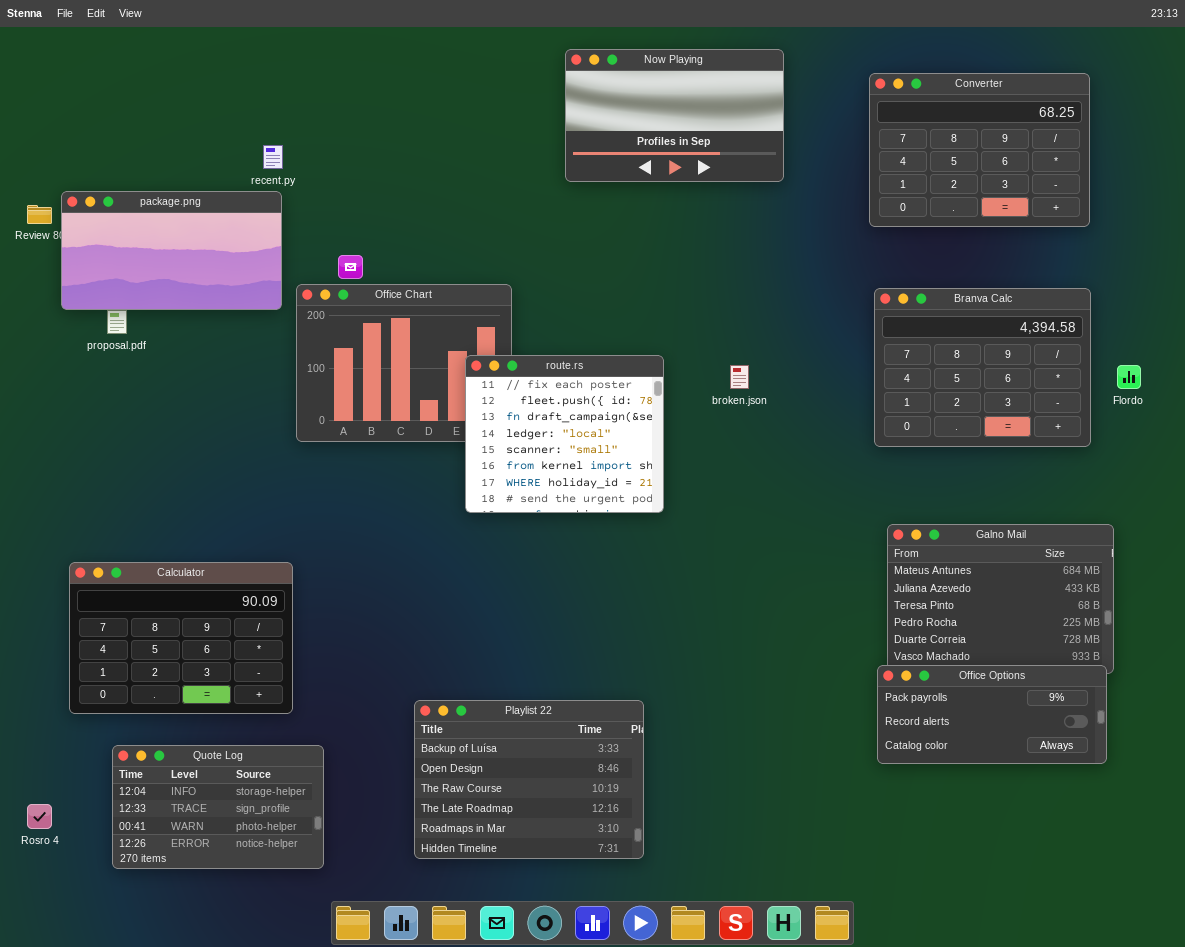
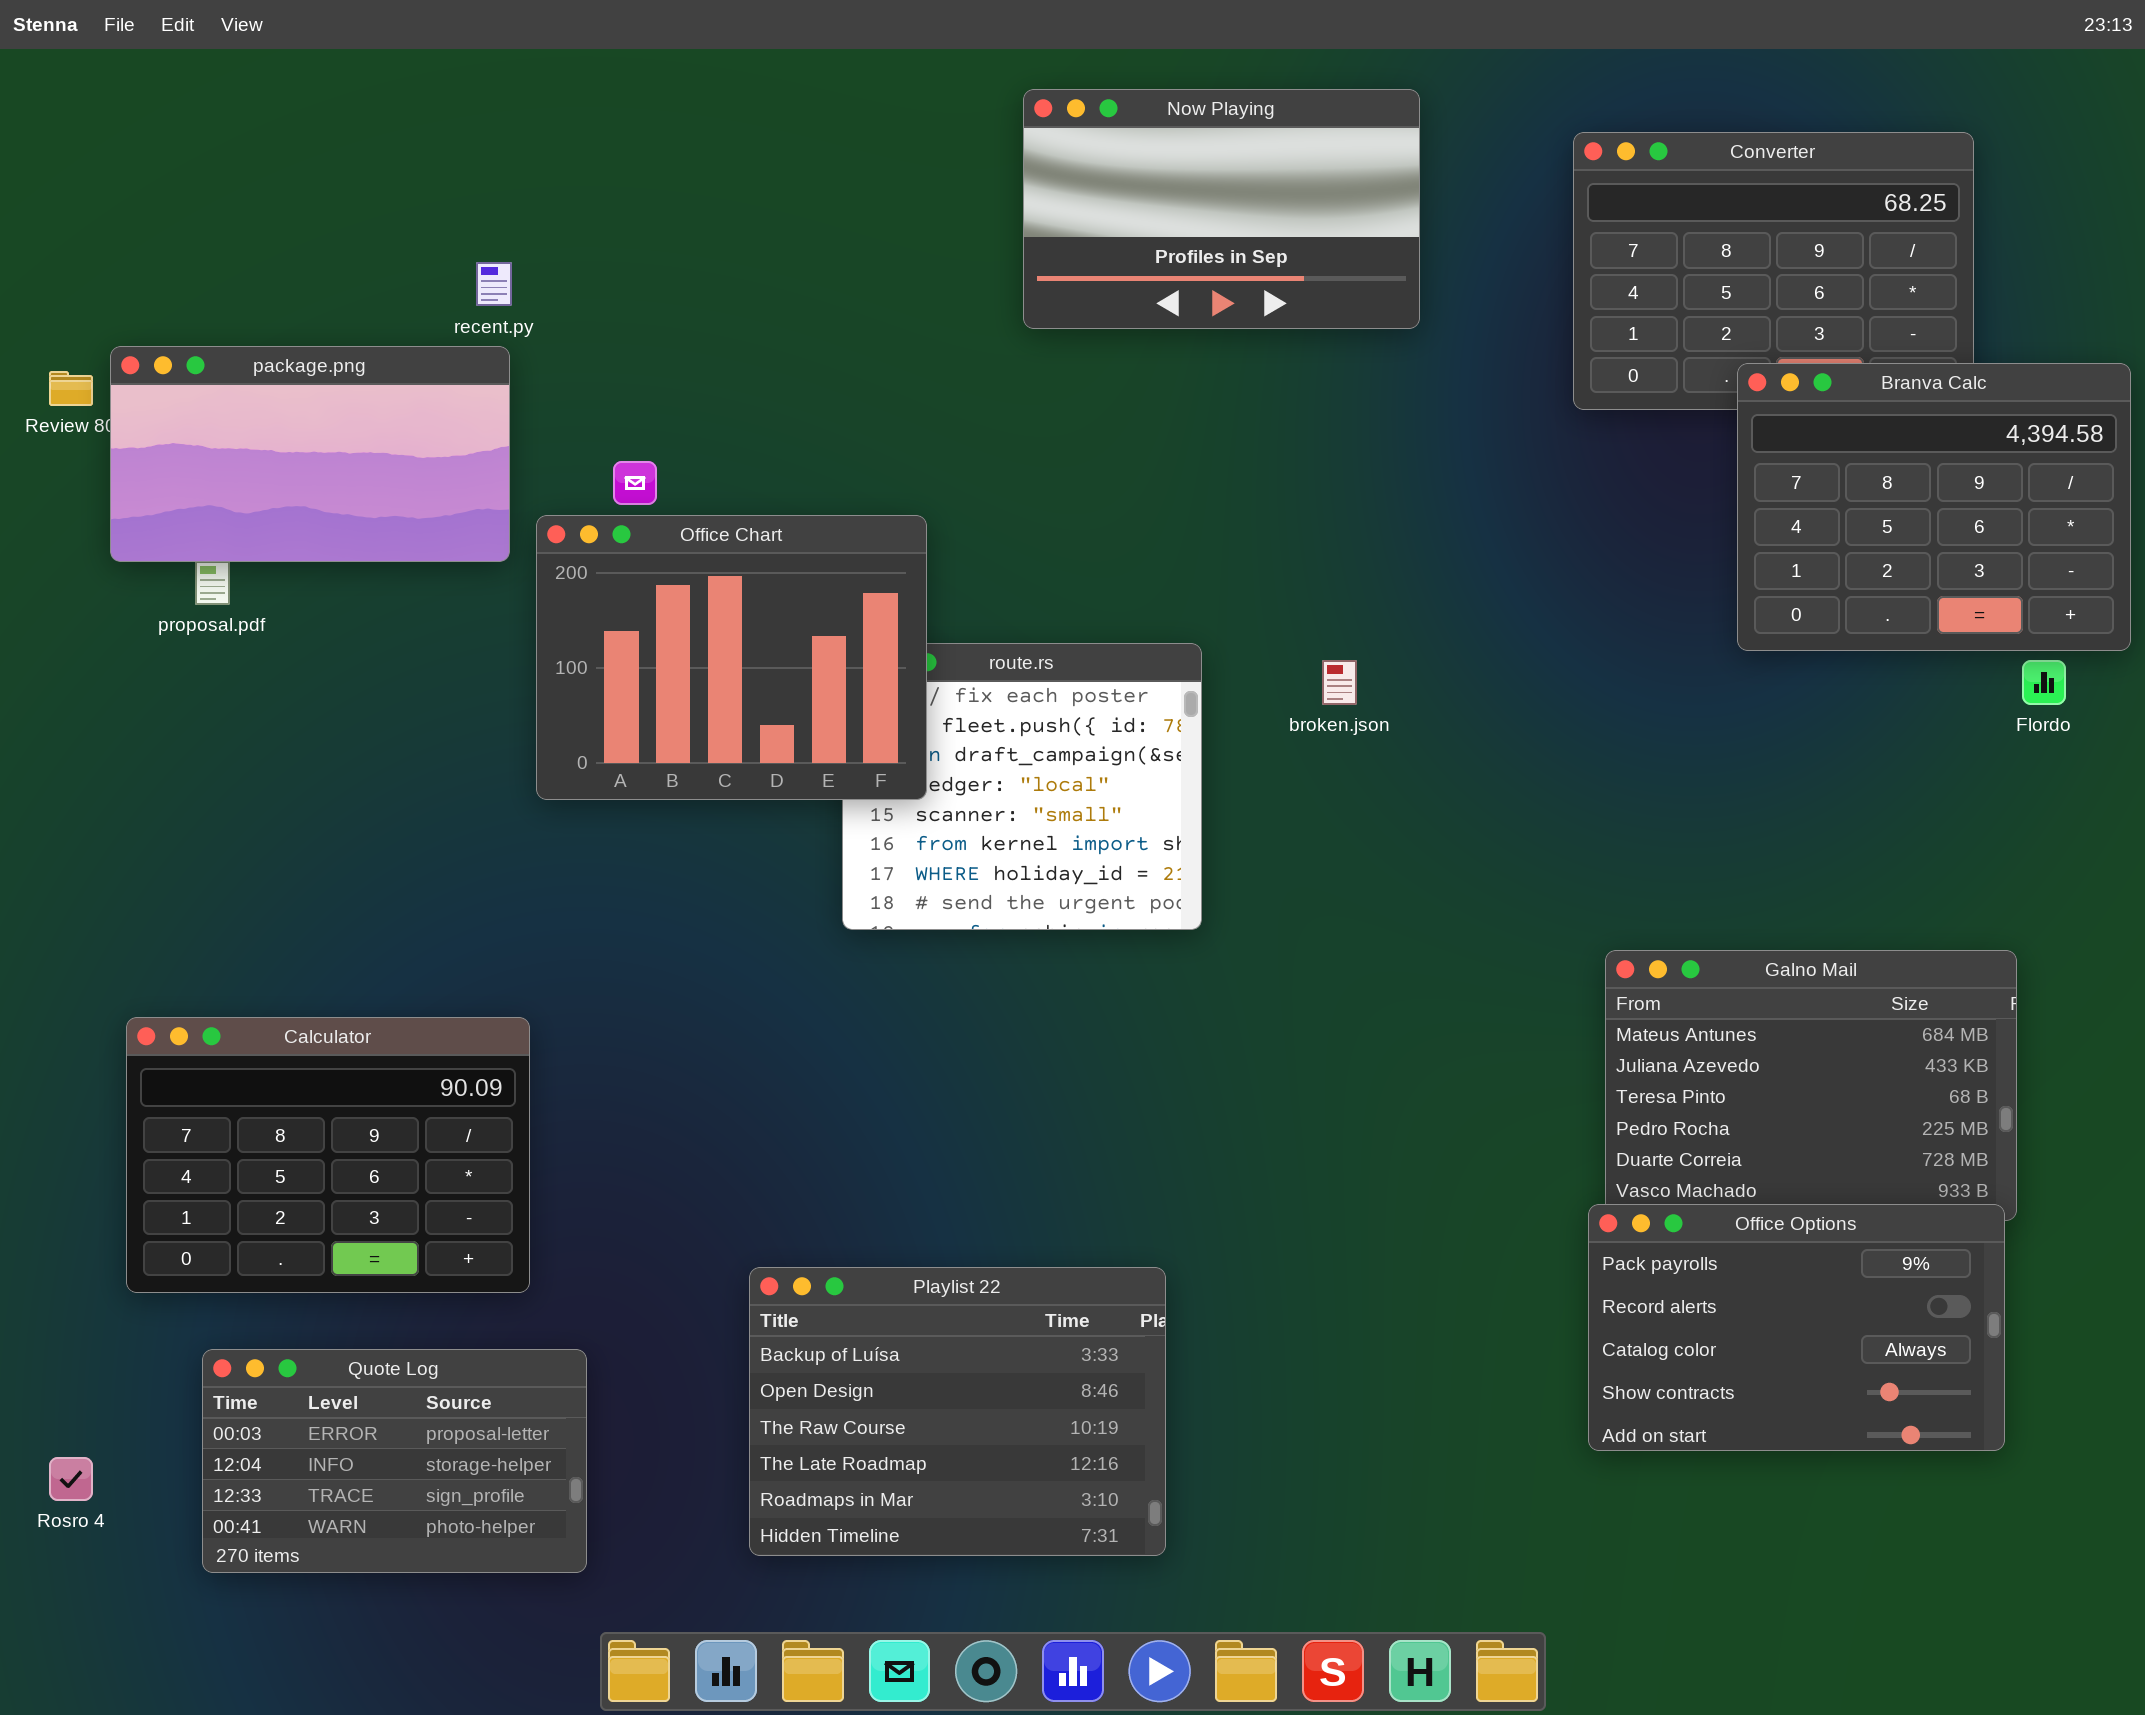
Office Chart: [296,284,512,442] -> [536,515,927,800], raised
Branva Calc: [874,288,1091,447] -> [1737,363,2131,651], moved
Office Options: [877,665,1107,764] -> [1588,1204,2005,1451], resized
Quote Log: [112,745,324,869] -> [202,1349,587,1573], scrolled up 1 row

